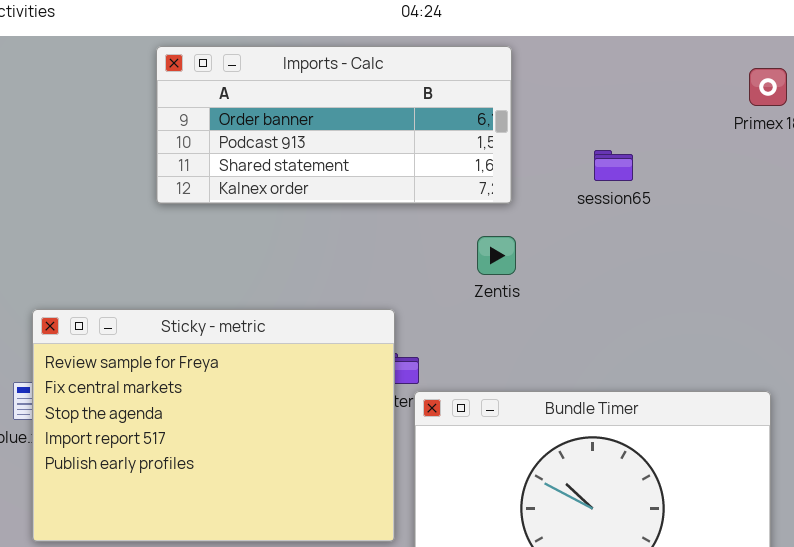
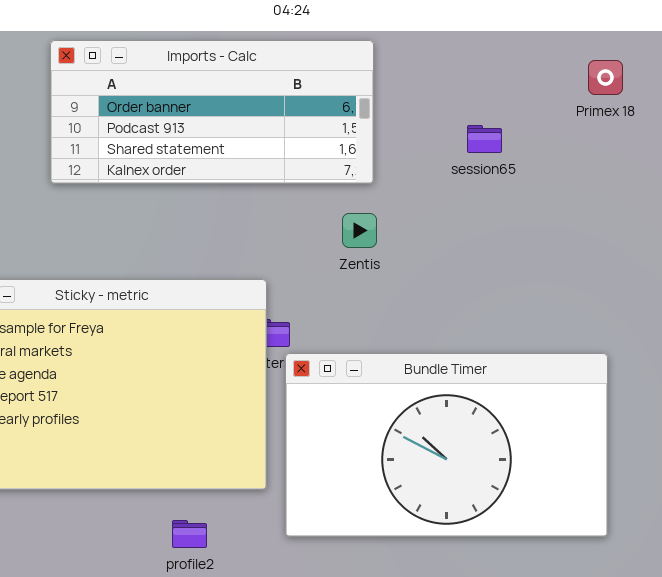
session65: [594,150,633,181] -> [467,125,502,153], moved

